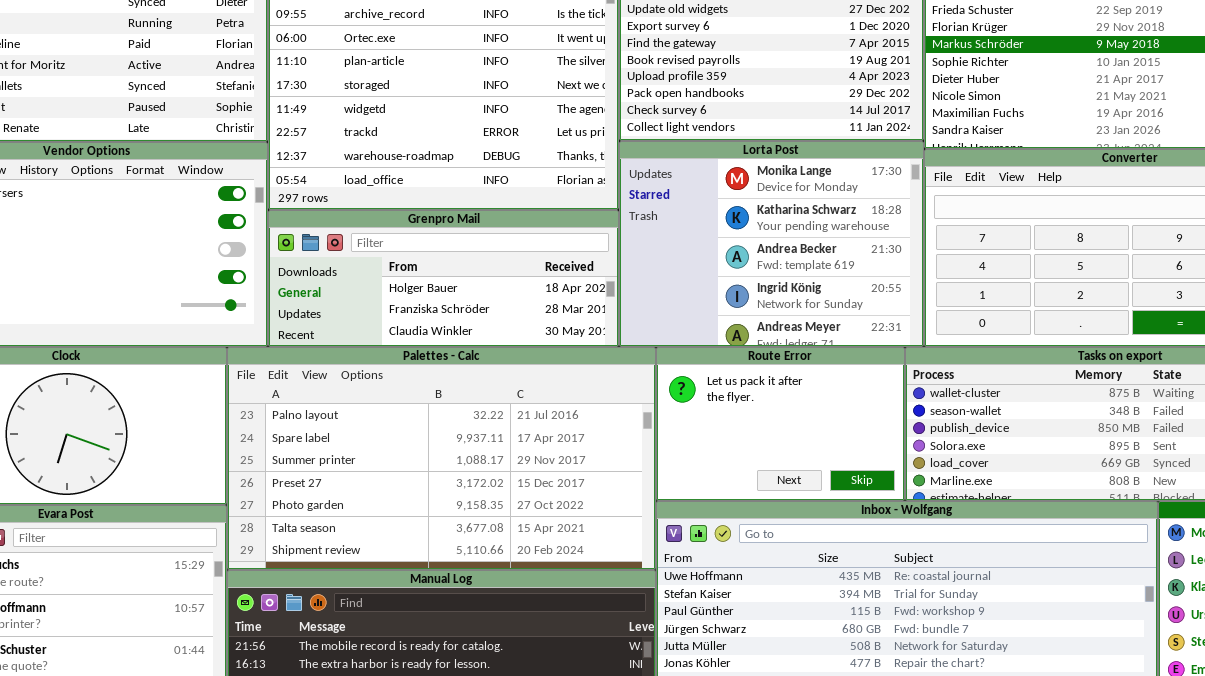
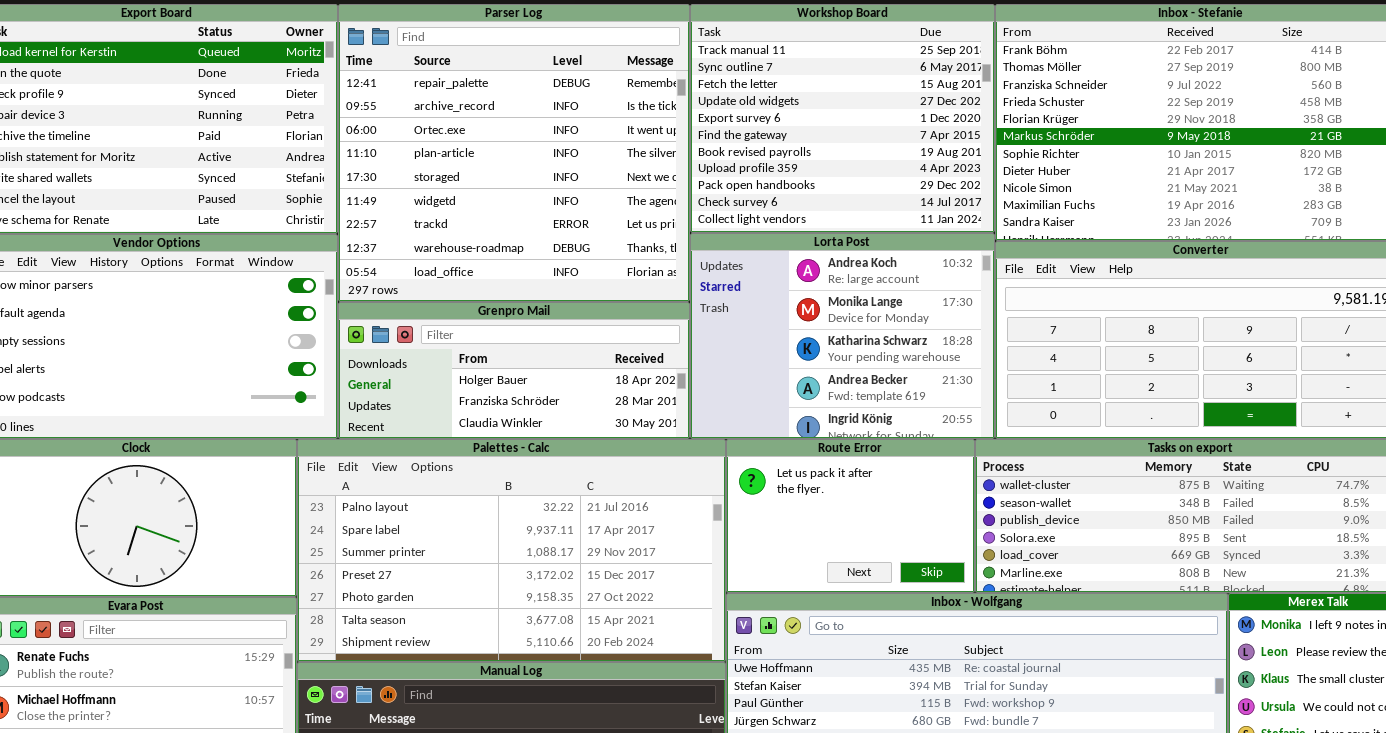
Lorta Post: [619,141,924,347] -> [690,233,995,439], scrolled up 1 row

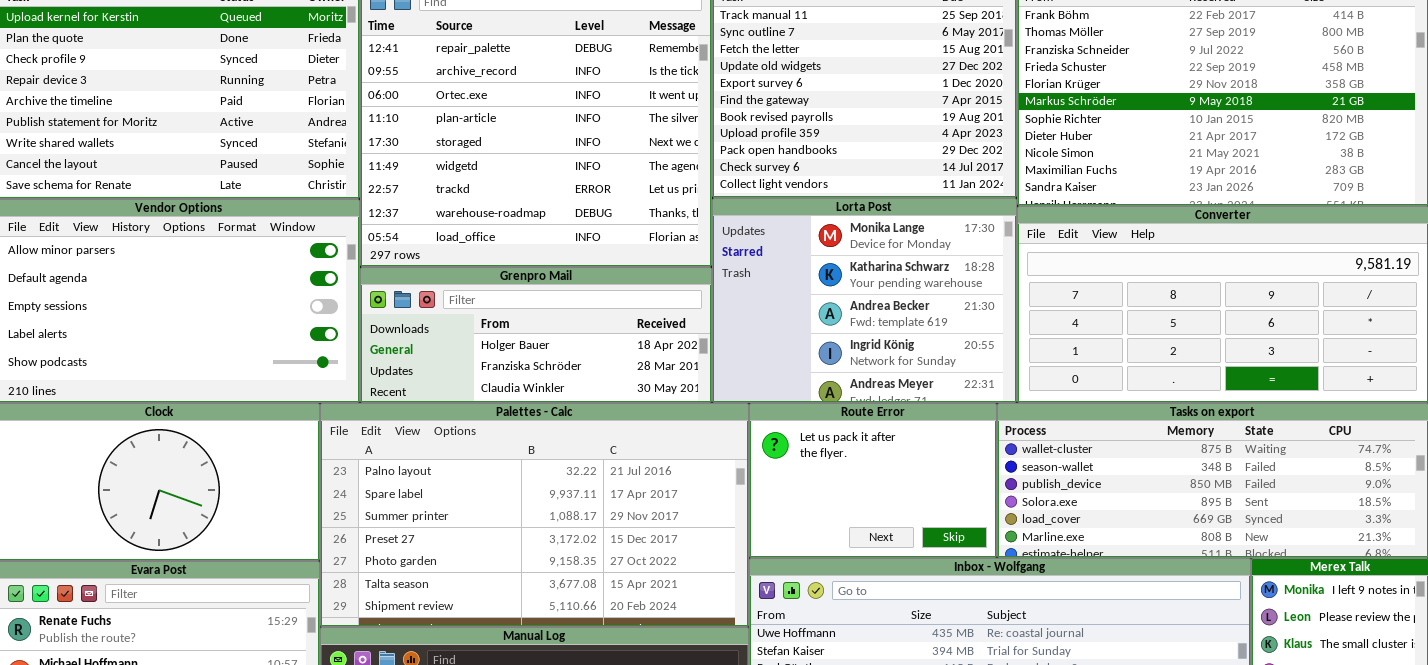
Lorta Post: [690,233,995,439] -> [712,198,1017,403], scrolled down 1 row

